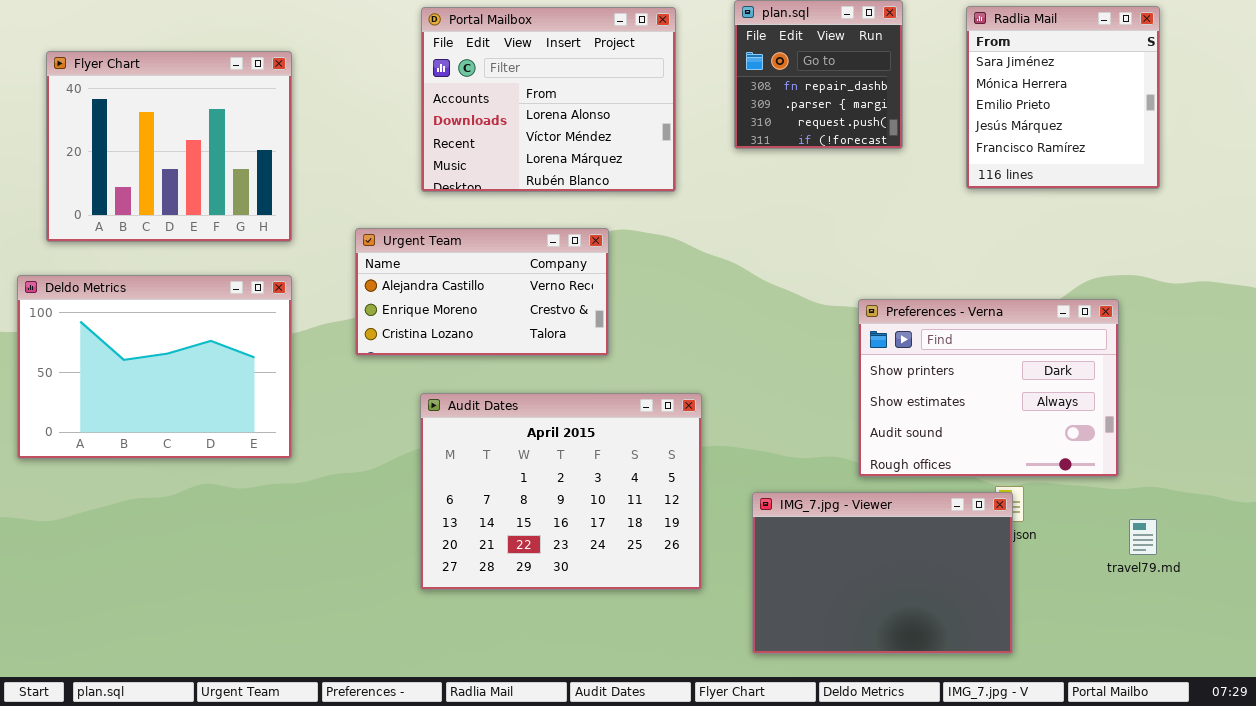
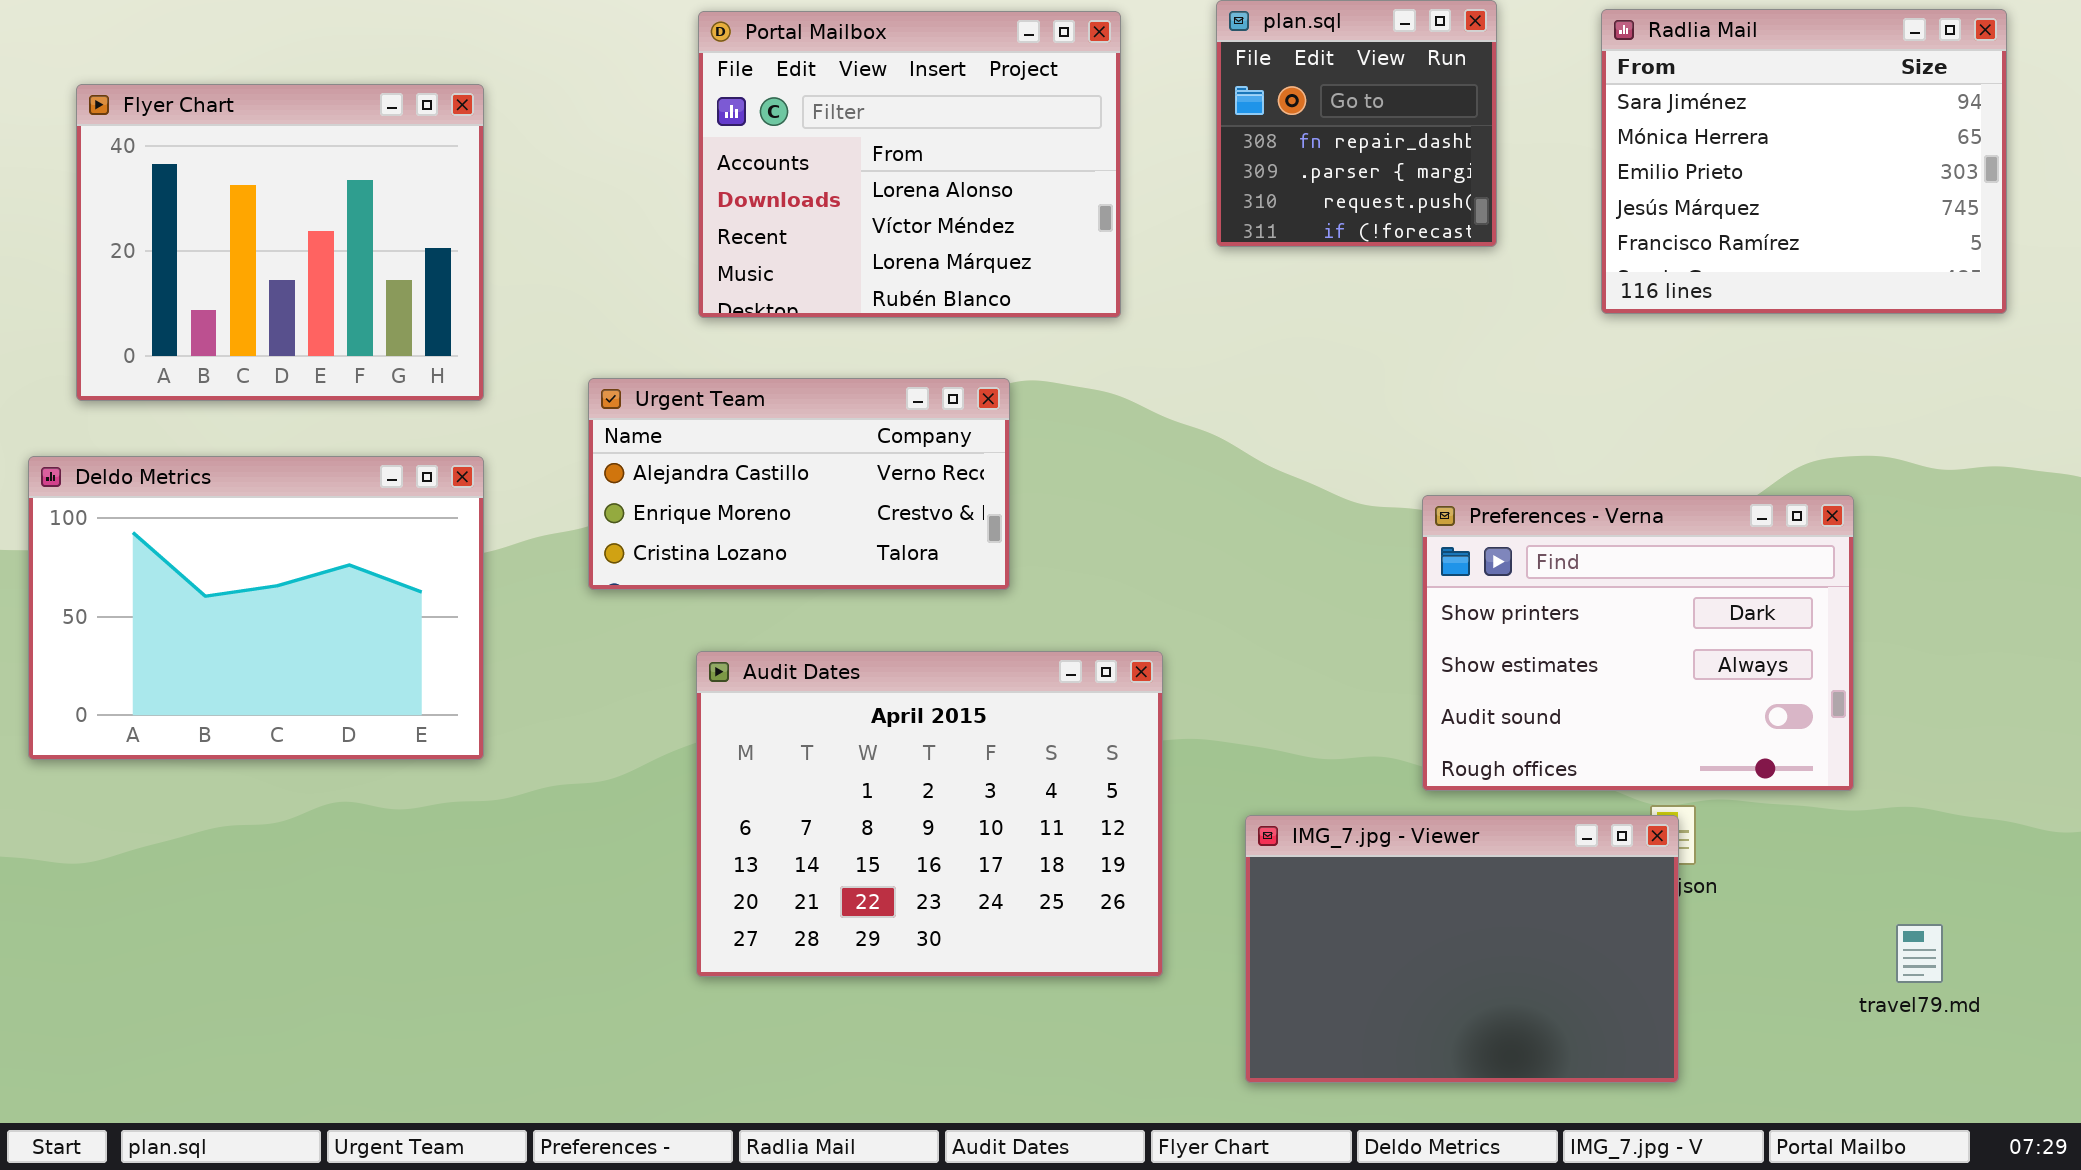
Radlia Mail: [966,6,1160,189] -> [1601,9,2007,314], resized
travel79.md: [1129,519,1157,555] -> [1896,924,1943,983], moved

